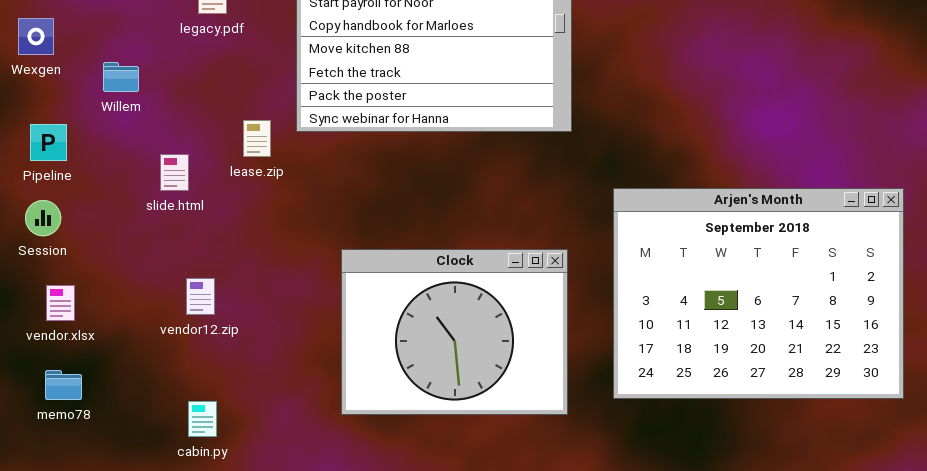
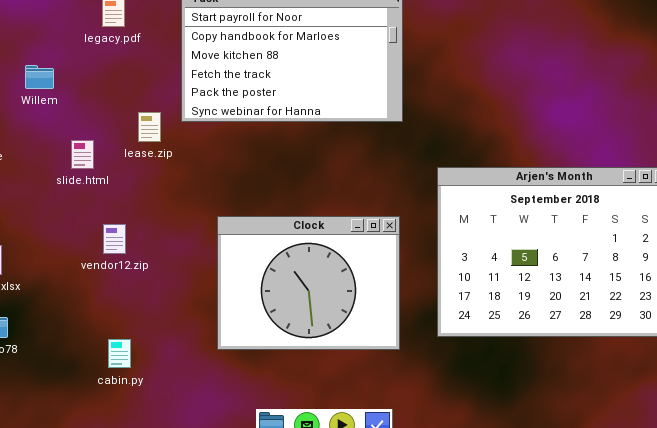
vendor12.zip: [186,278,215,315] -> [103,224,126,254], moved
cabin.py: [188,401,217,437] -> [108,339,131,368], moved

